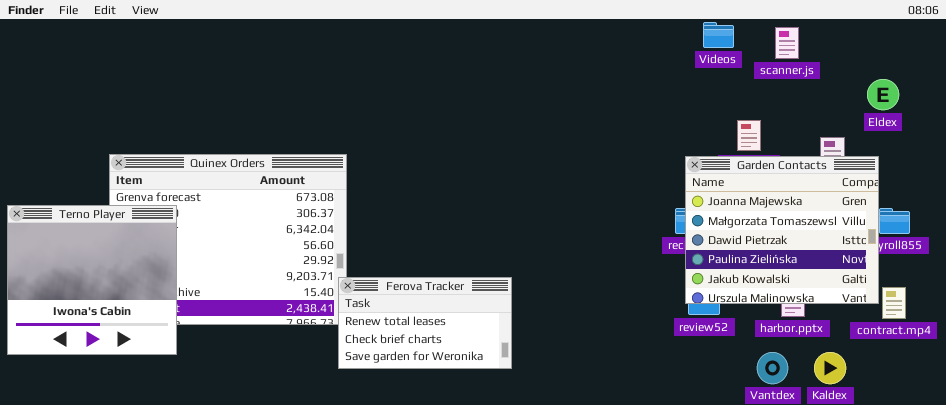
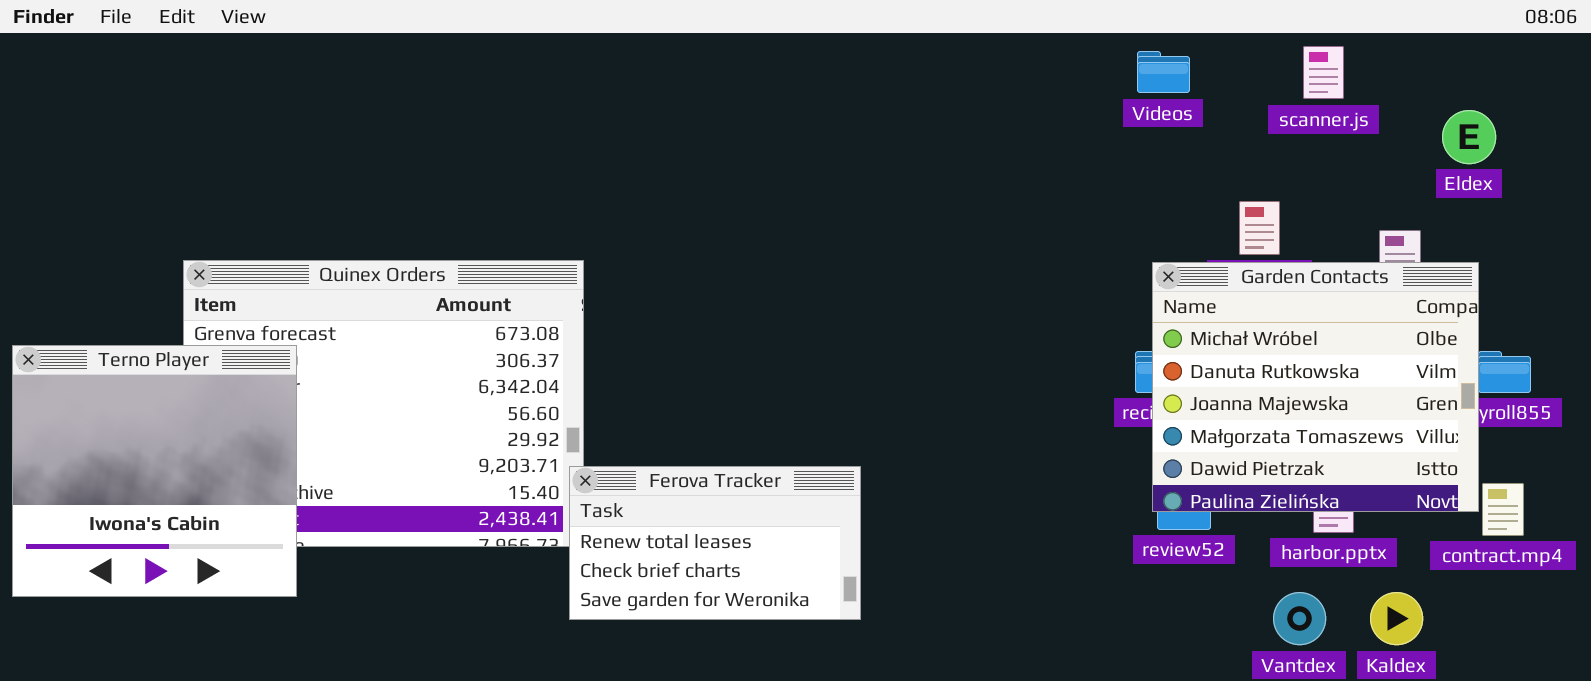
Videos: [703,22,734,48] -> [1137,51,1190,93], moved
Eldex: [867,79,899,110] -> [1442,110,1496,164], moved
Garden Contacts: [685,156,879,304] -> [1152,262,1479,512], scrolled up 2 rows

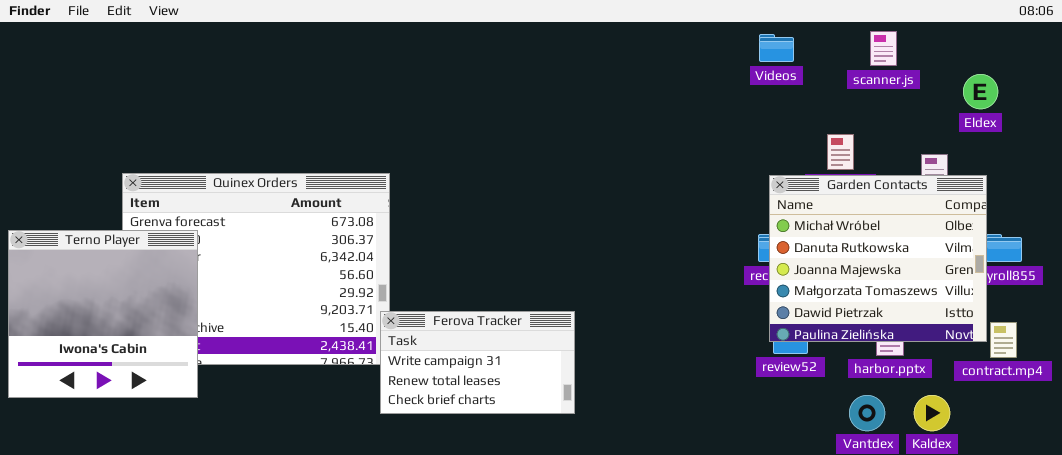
Ferova Tracker: [569,466,861,620] -> [380,311,575,414], scrolled up 1 row

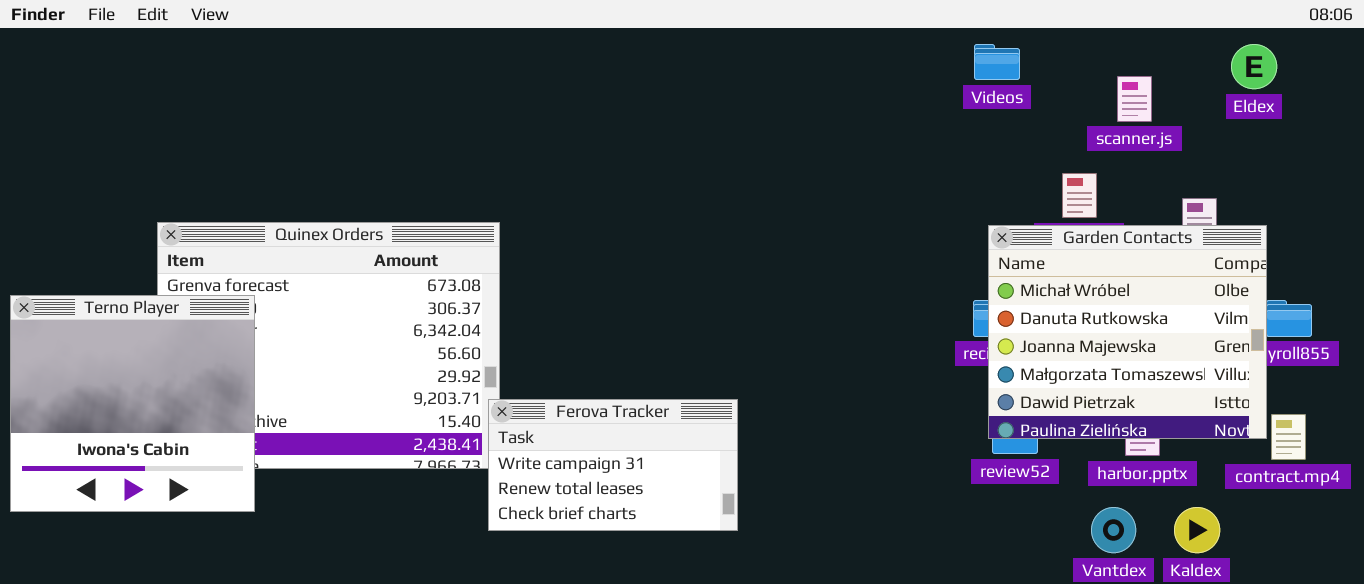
scanner.js: [870,31,897,66] -> [1117,76,1152,122], moved
Eldex: [963,74,998,109] -> [1231,44,1277,89], moved

